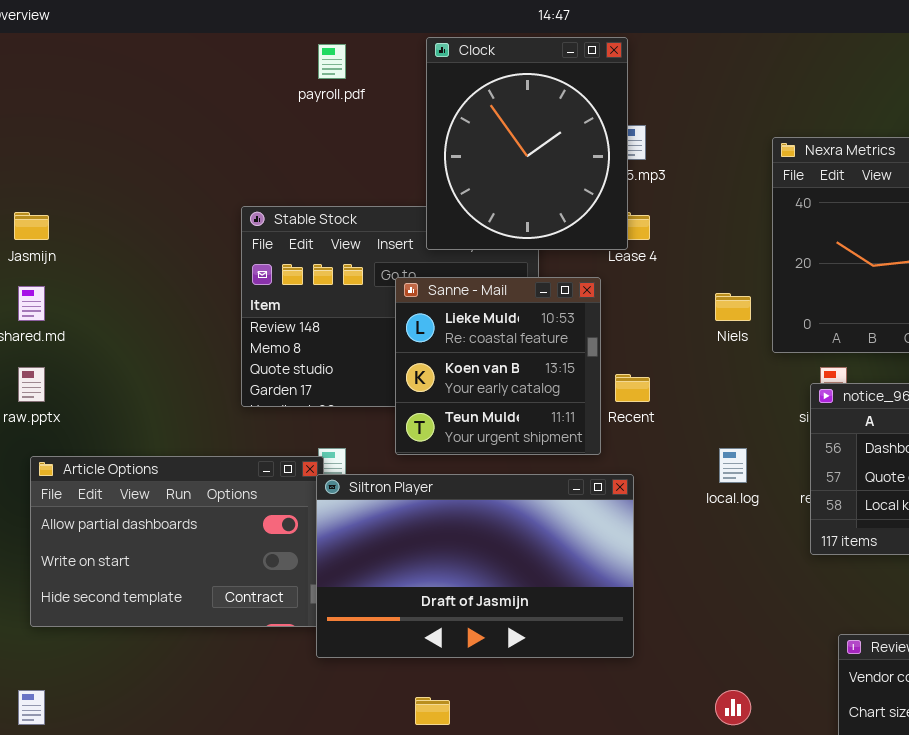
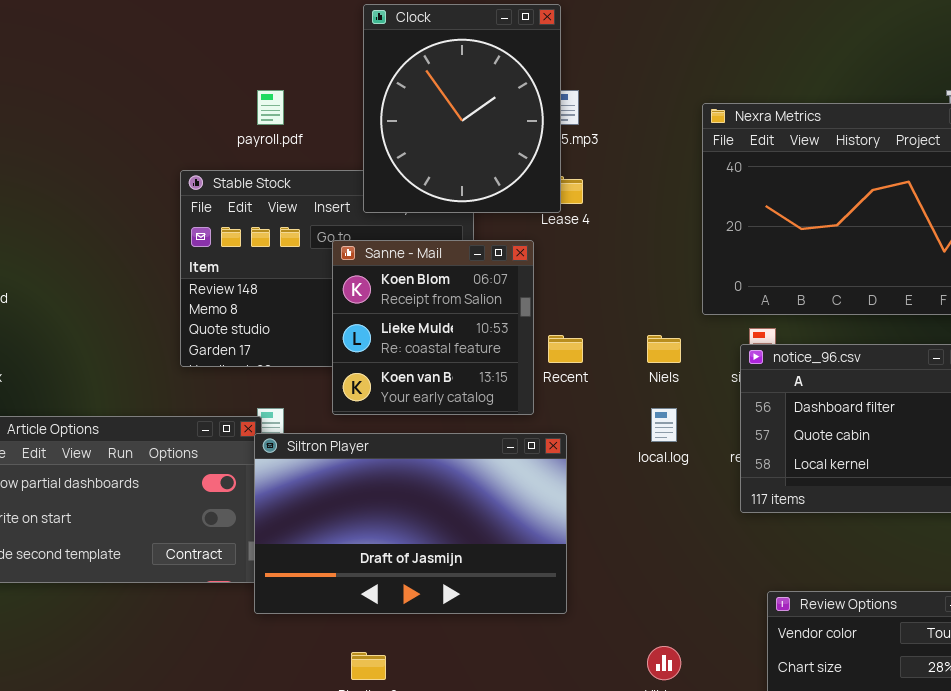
payroll.pdf: [318,44,346,79] -> [257,90,284,125], moved
Sanne - Mail: [395,277,601,455] -> [332,240,534,415], scrolled up 1 row
Niels: [715,293,751,321] -> [647,335,681,363], moved

